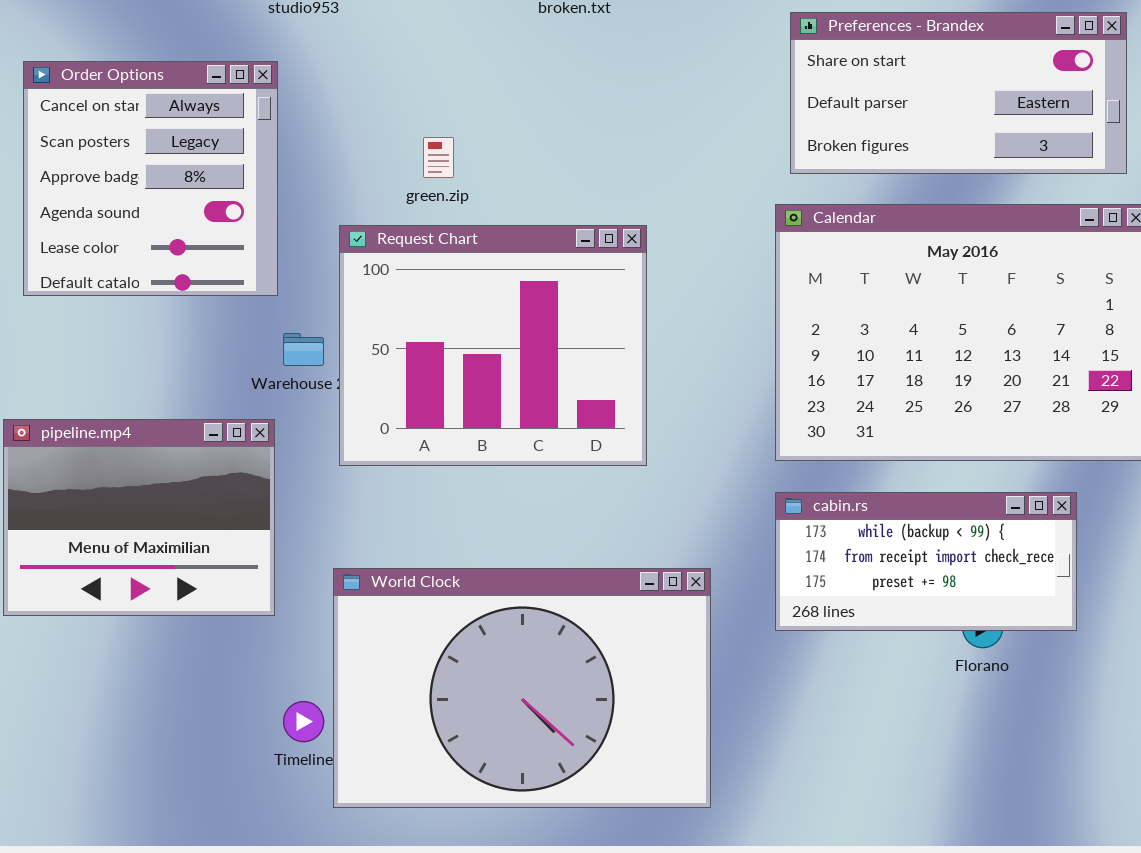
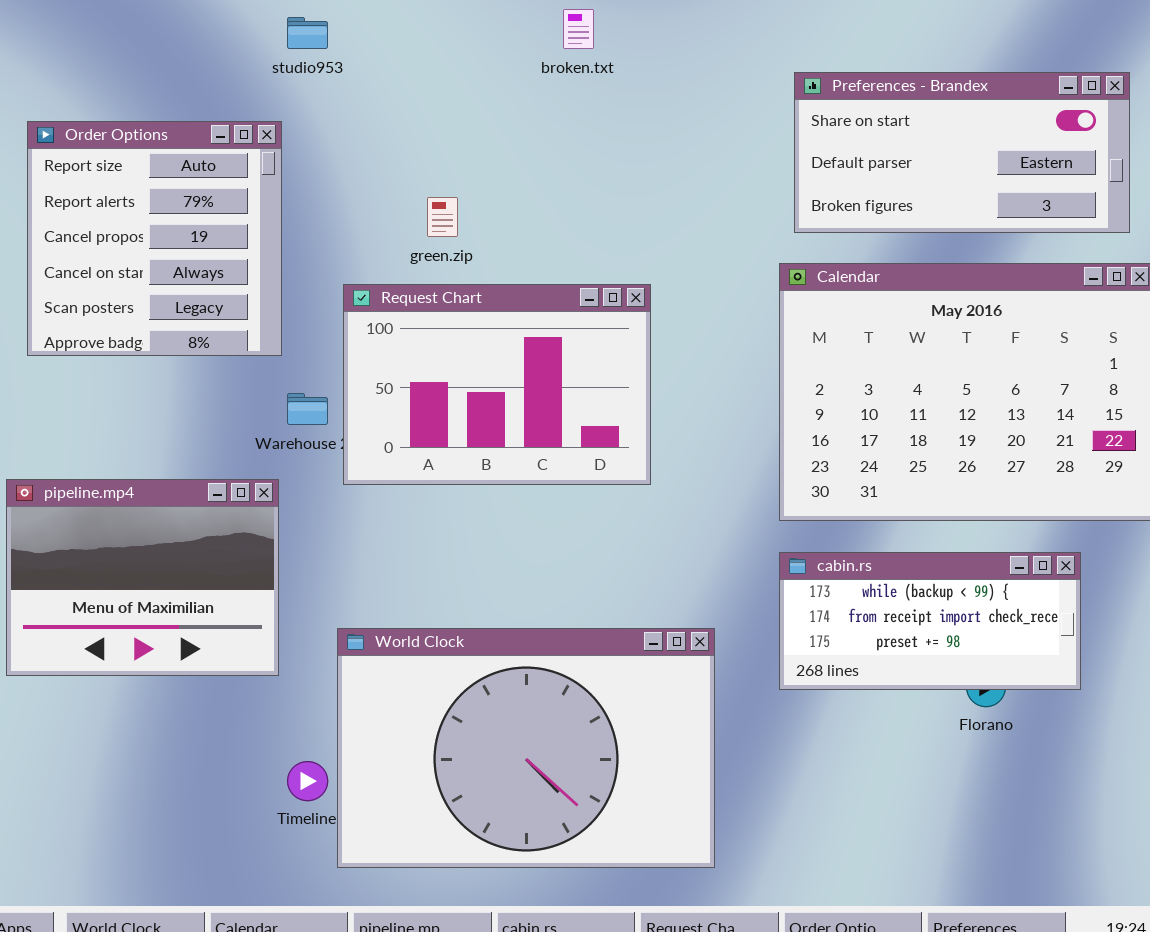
Order Options: [23,61,278,296] -> [27,121,282,356], scrolled up 3 rows
Request Chart: [339,225,647,466] -> [343,284,651,485], resized

